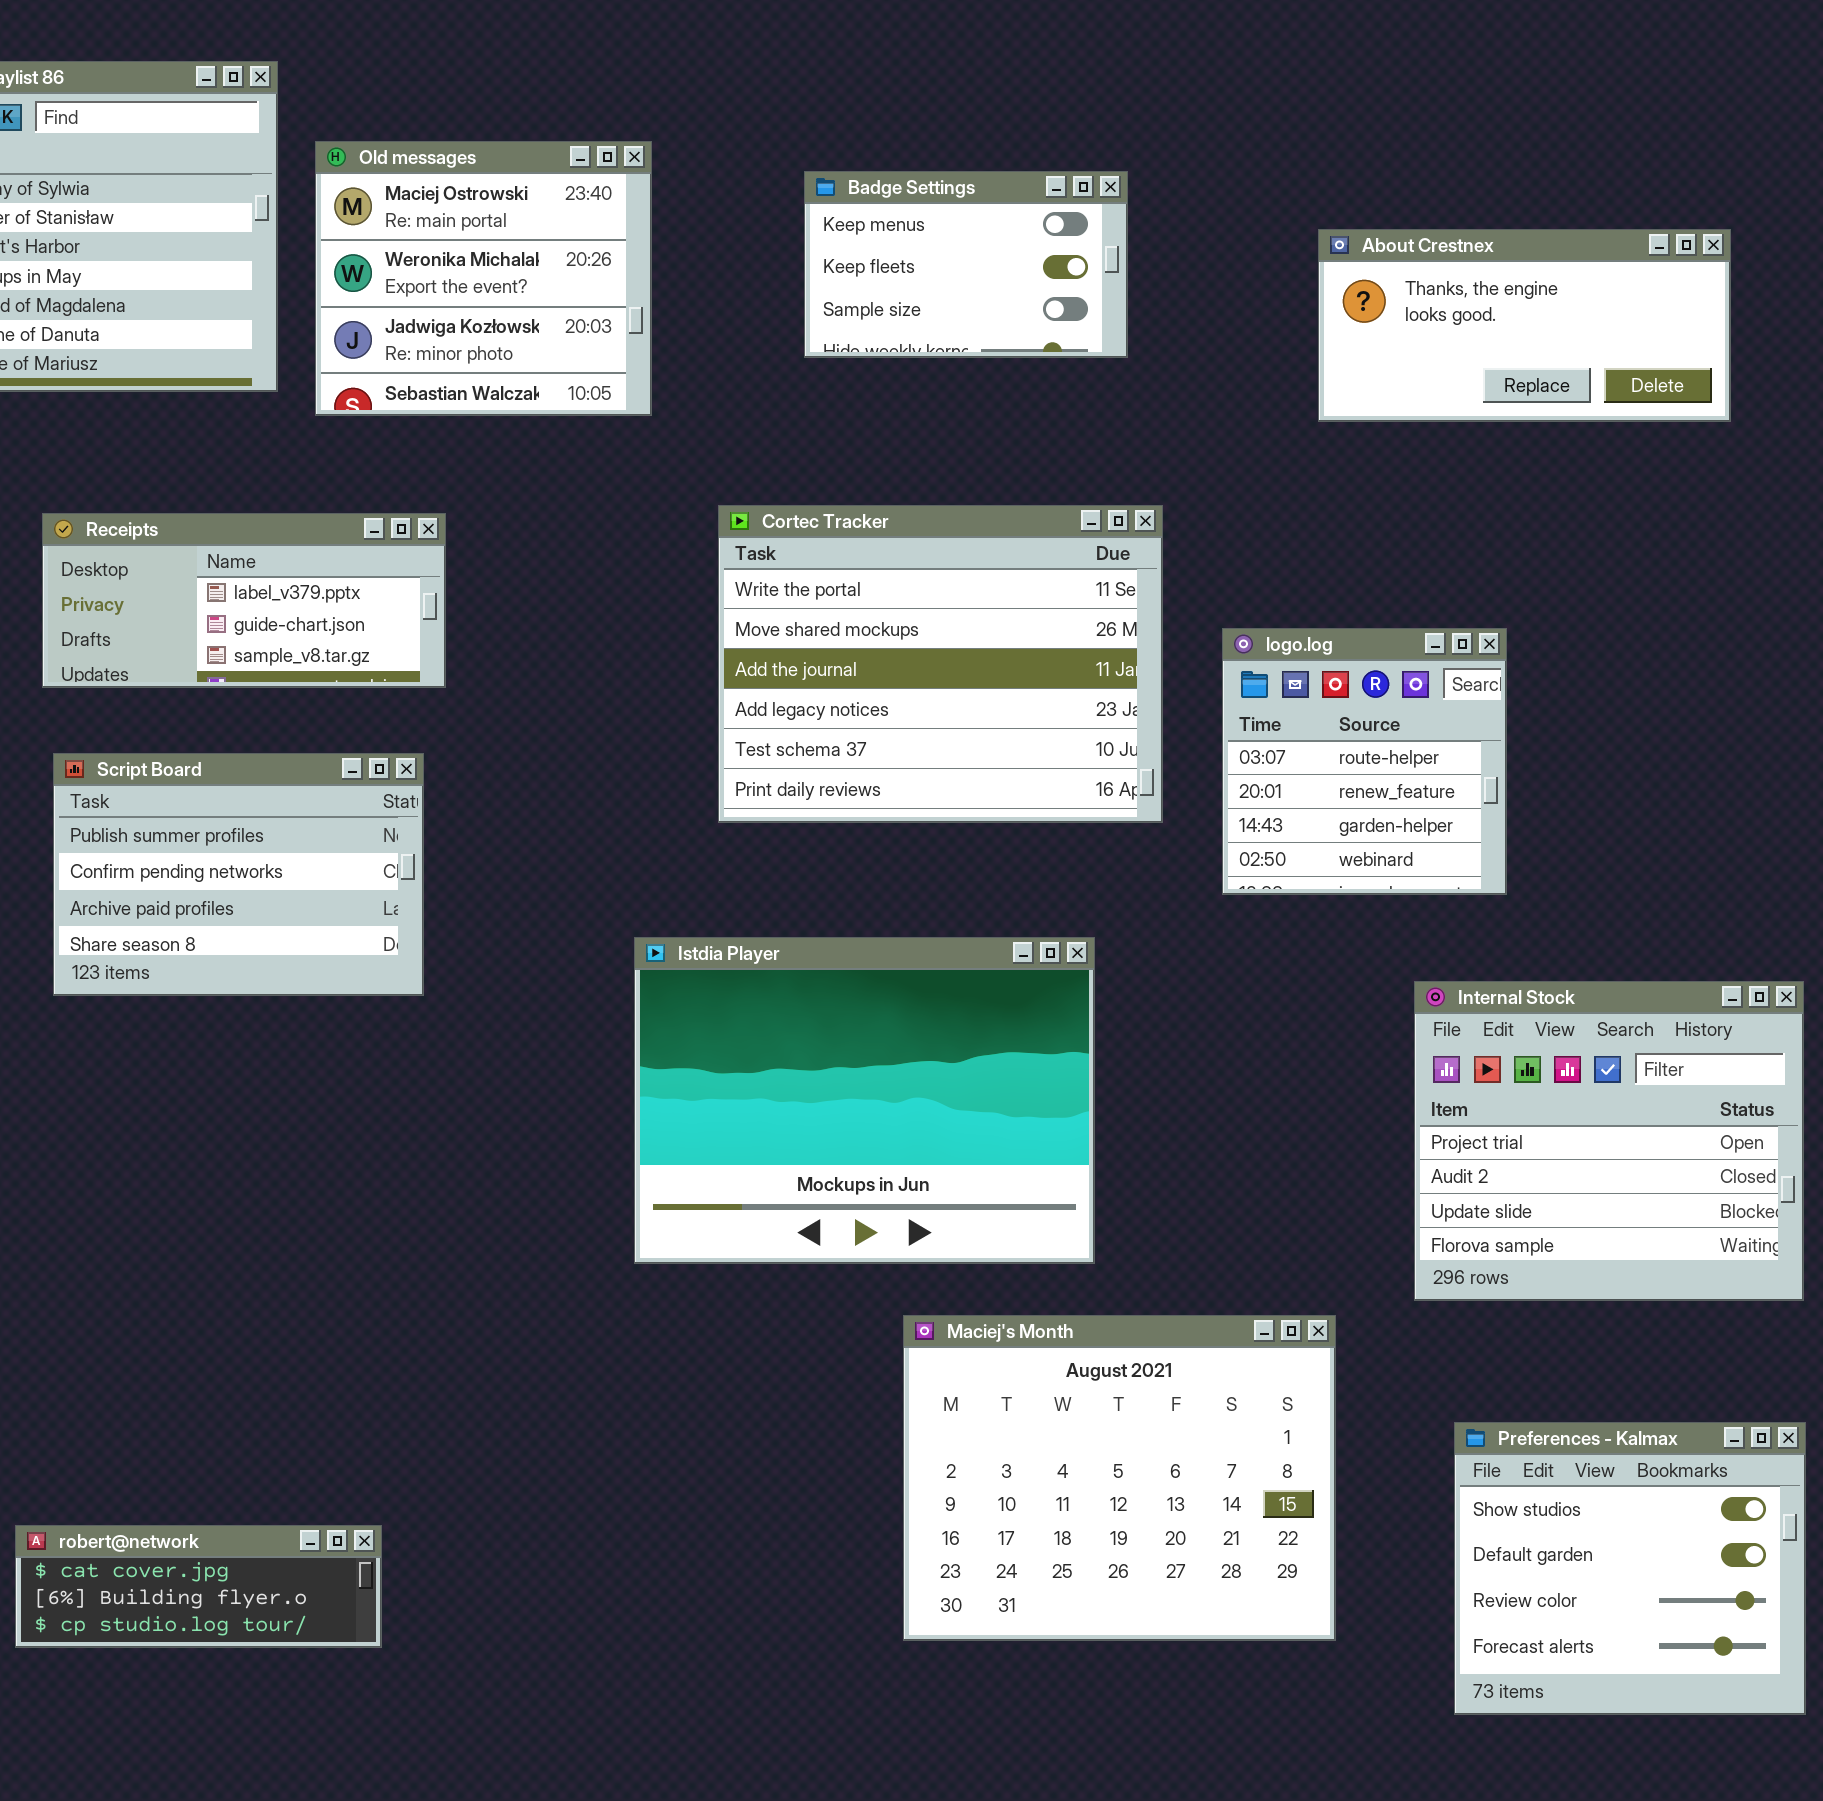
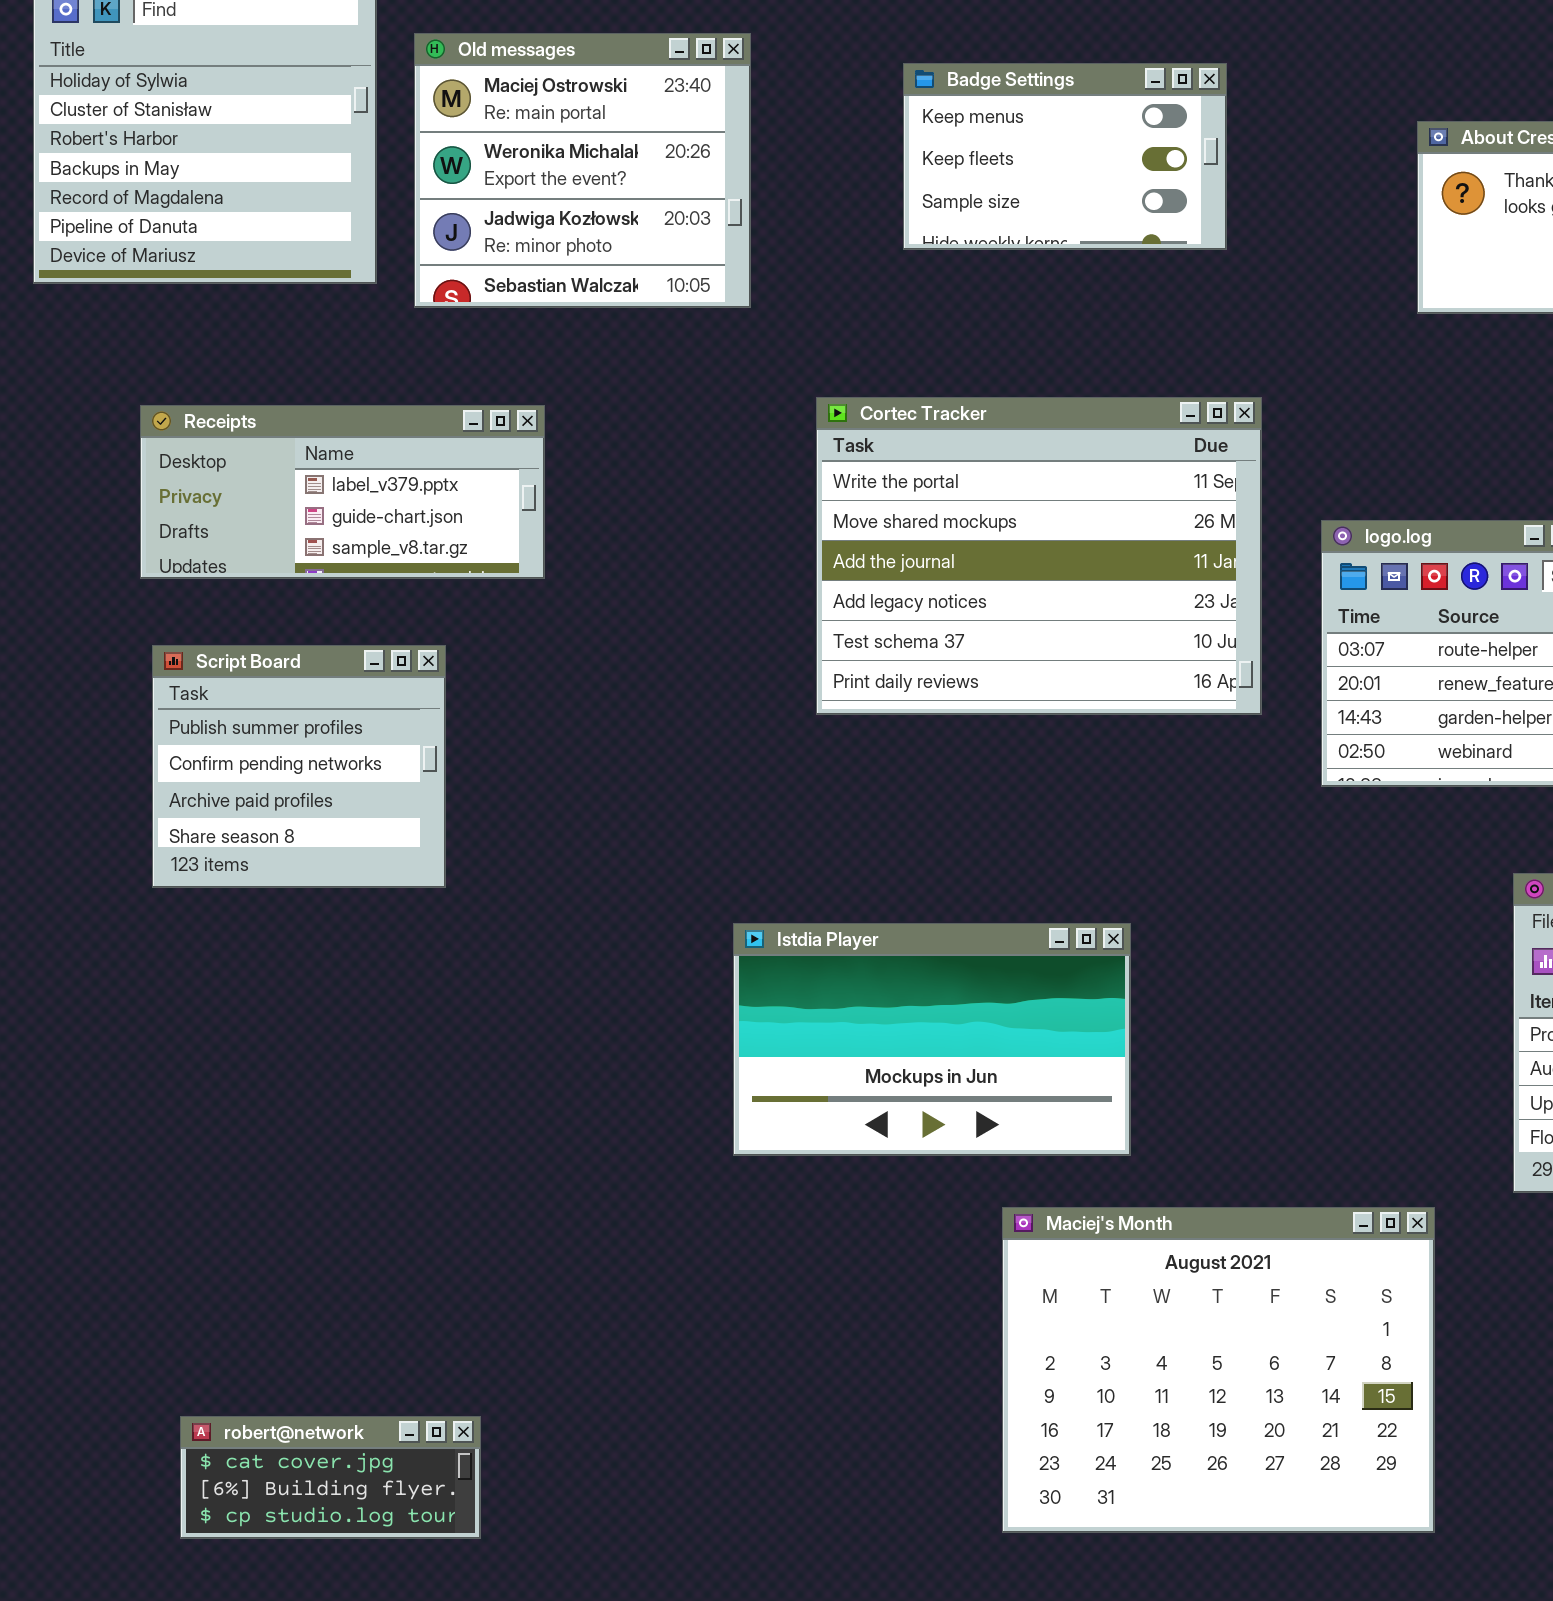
Script Board: [53,753,424,996] -> [152,645,446,888], resized
Istdia Player: [634,937,1095,1264] -> [733,923,1131,1156], resized
robert@network: [15,1525,382,1648] -> [180,1416,481,1539], resized

